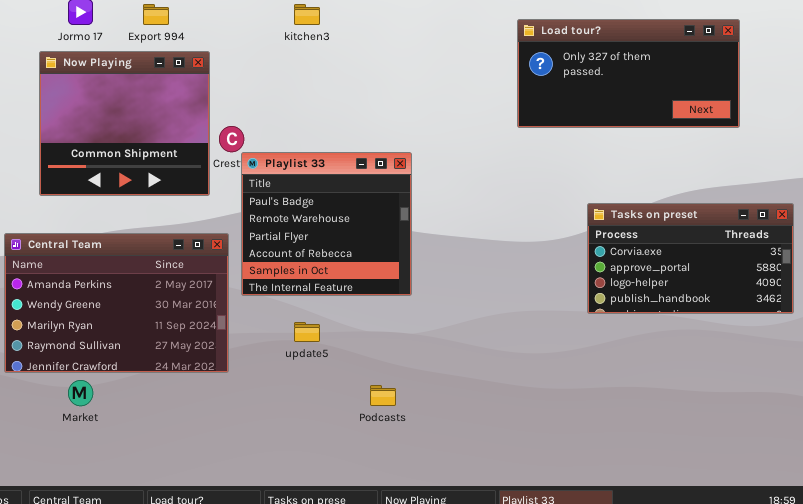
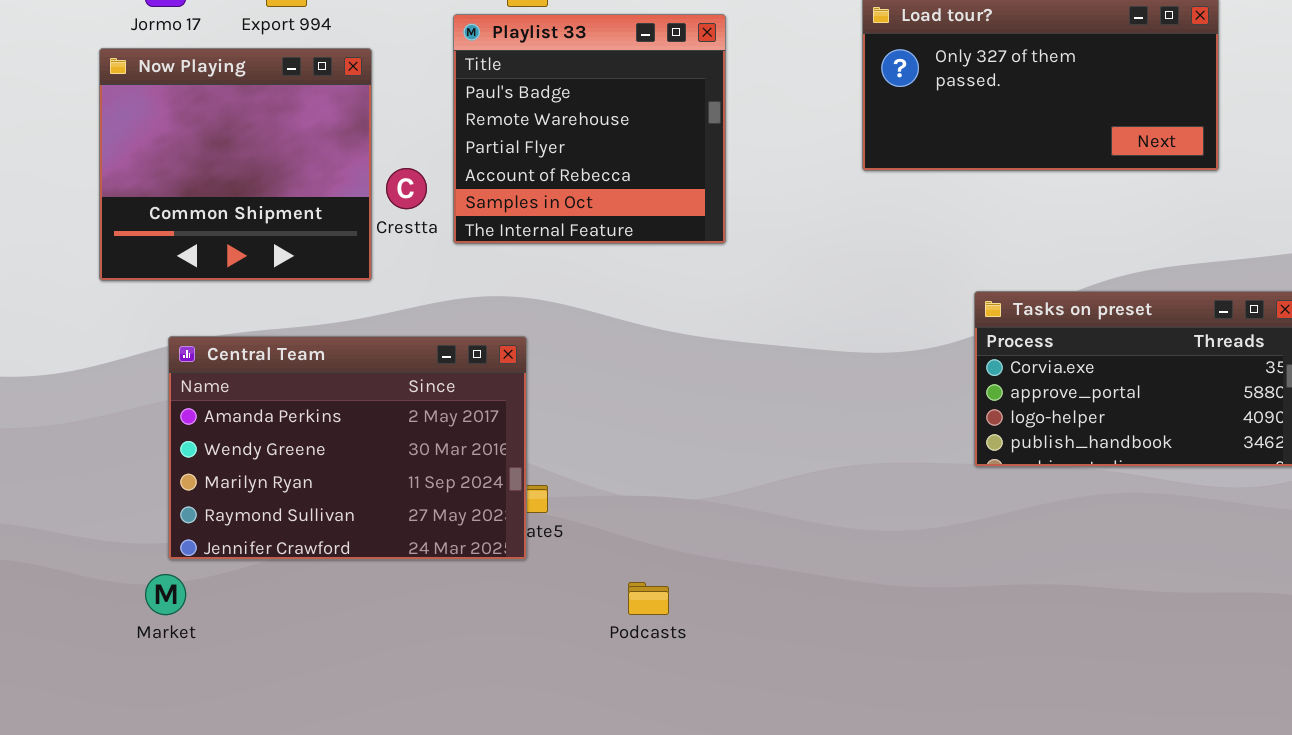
Playlist 33: [241,152,412,296] -> [453,14,726,244], moved
Central Team: [4,233,229,373] -> [168,336,527,560], moved

